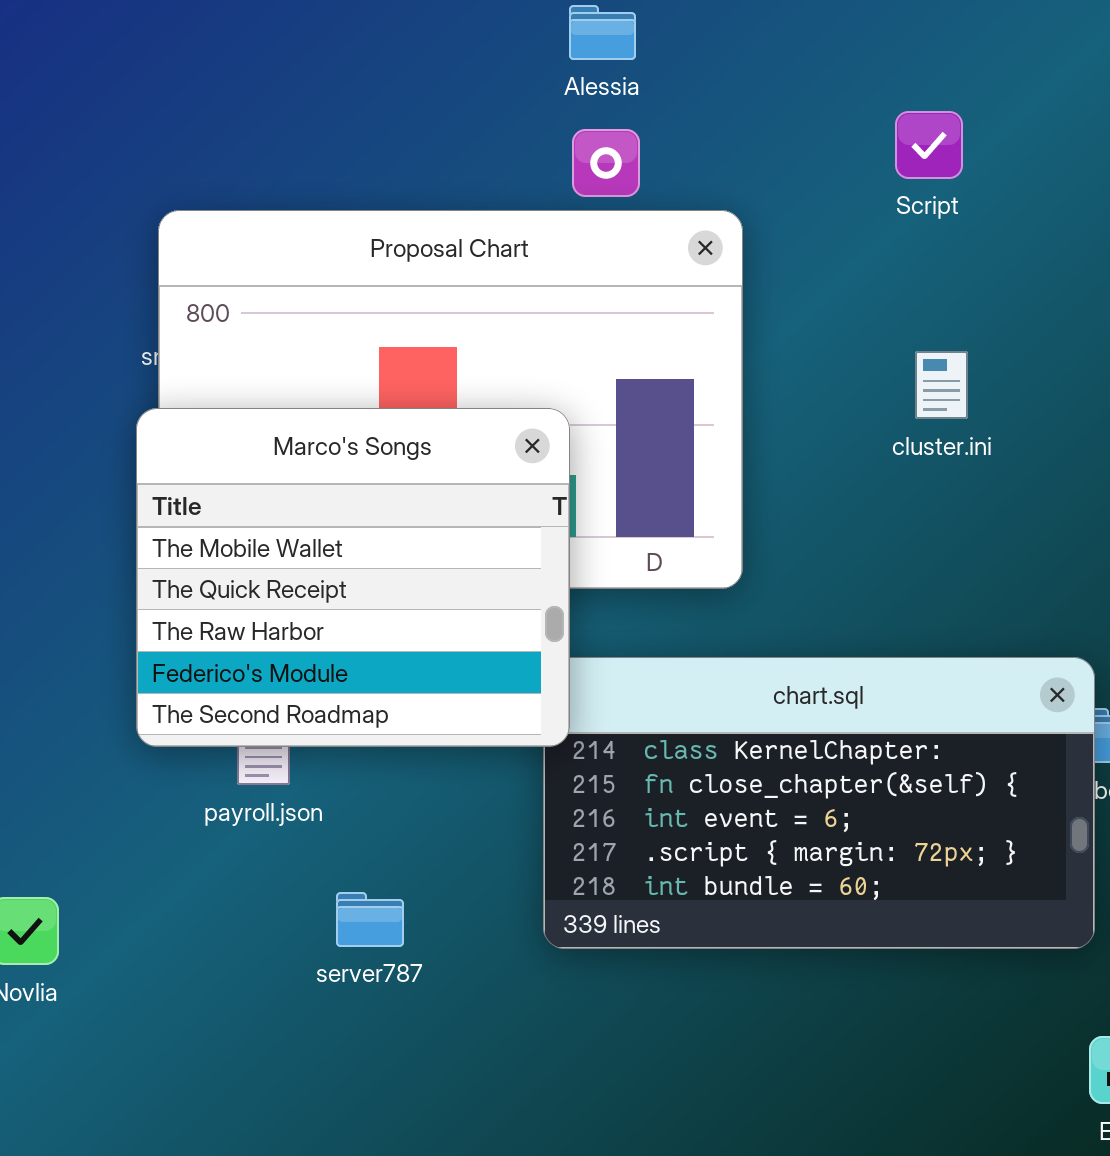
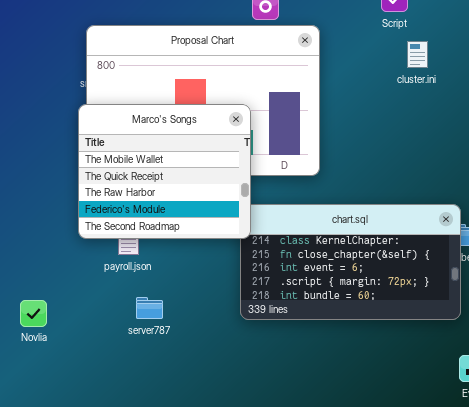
cluster.ini: [915,351,968,419] -> [407,41,428,68], moved
server787: [336,892,404,947] -> [136,297,163,319], moved

